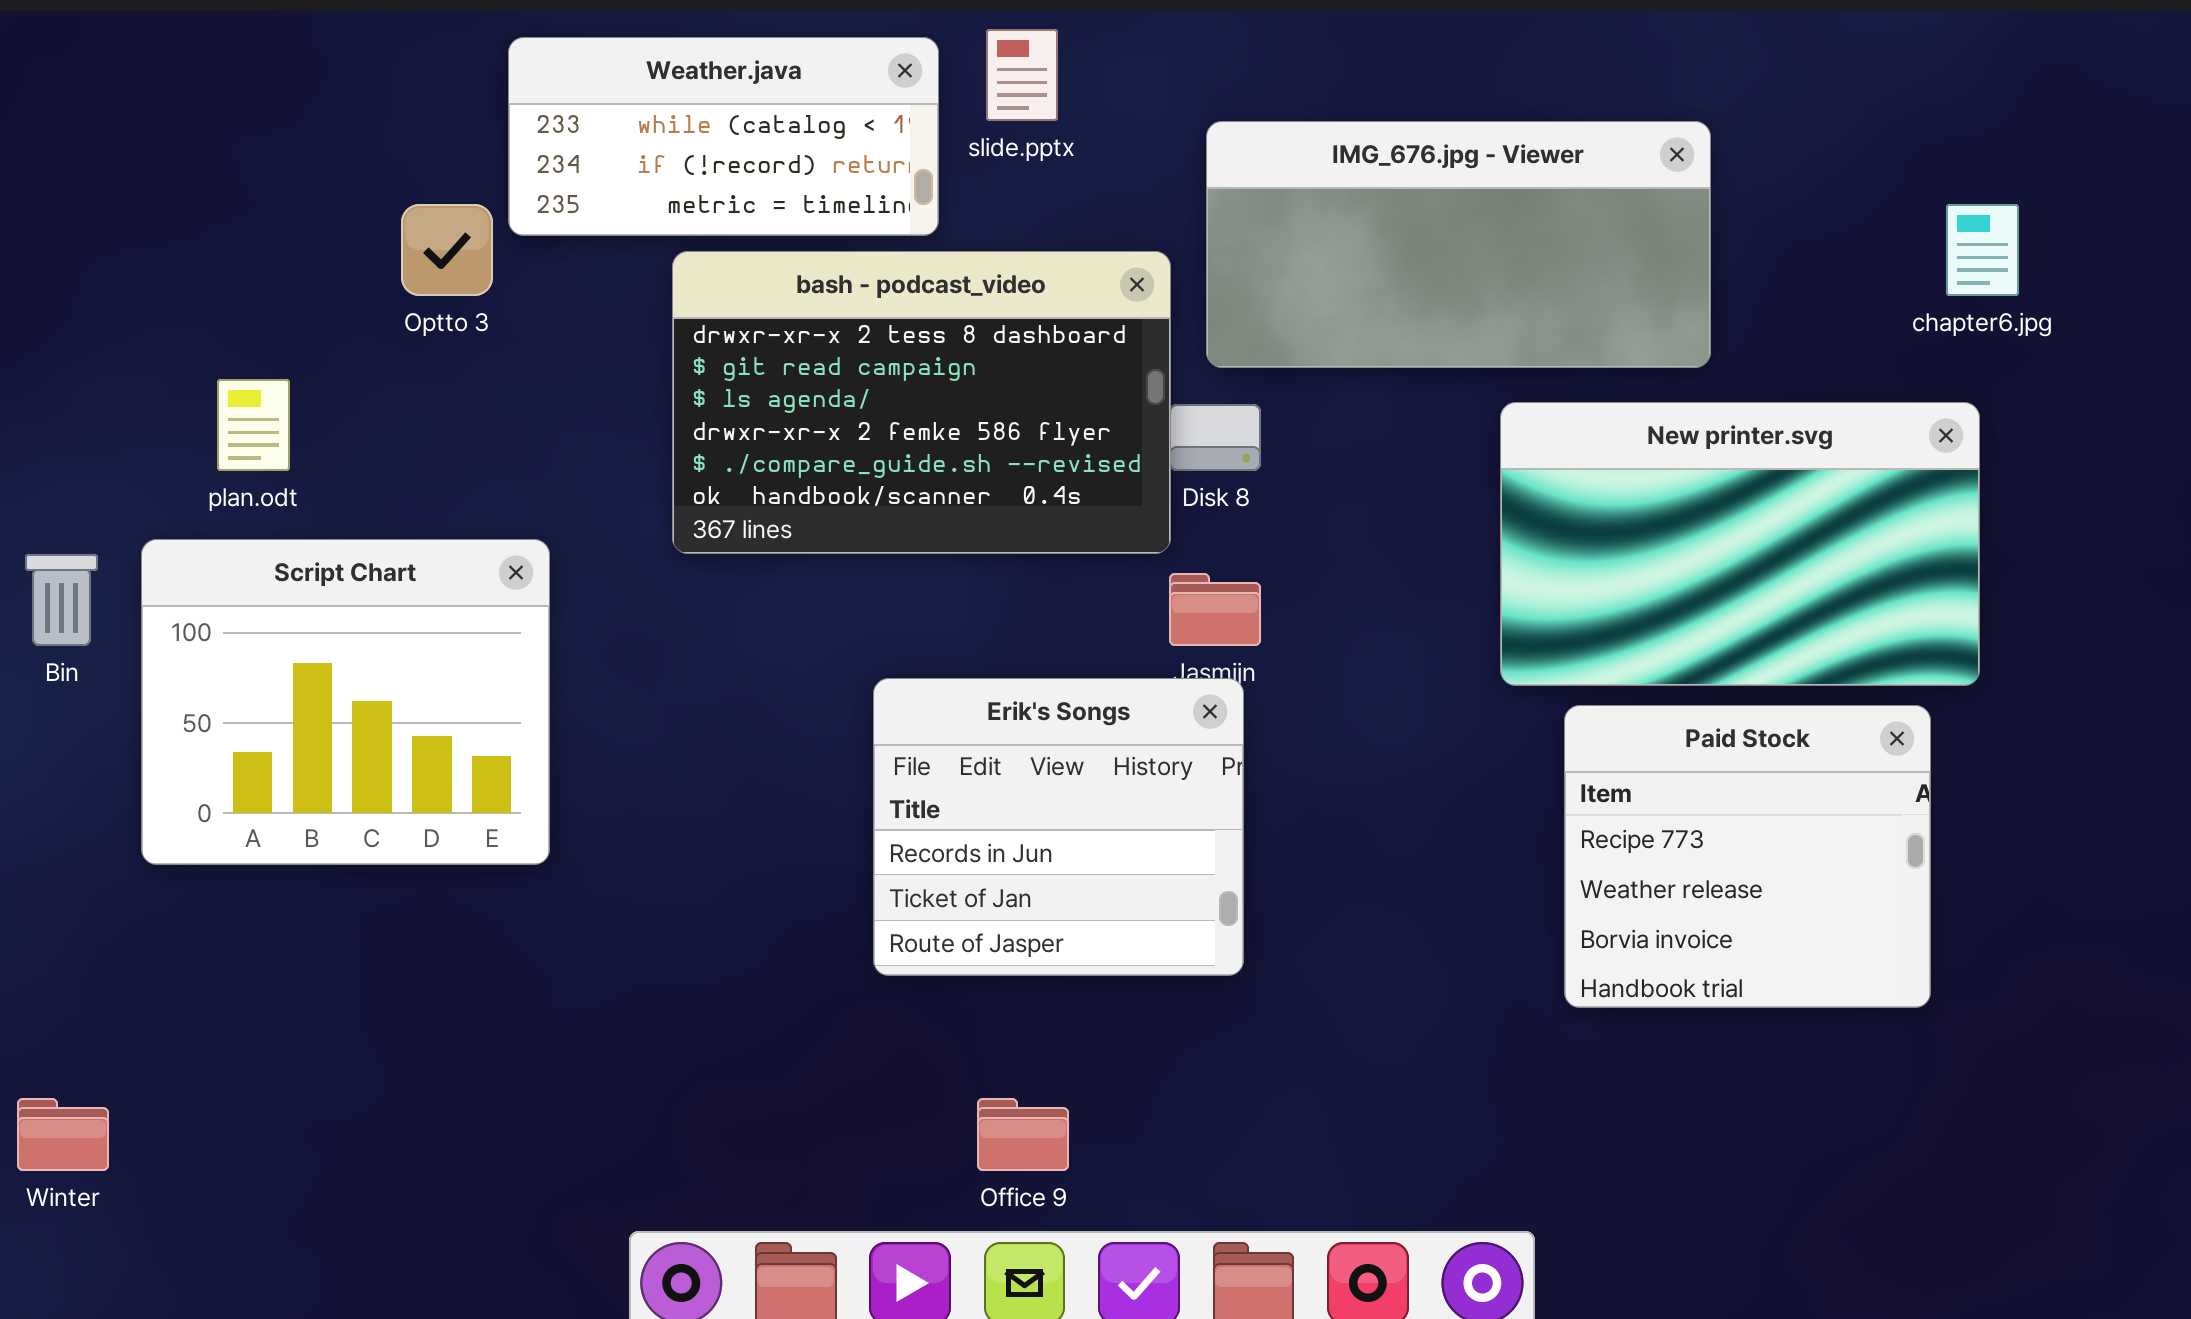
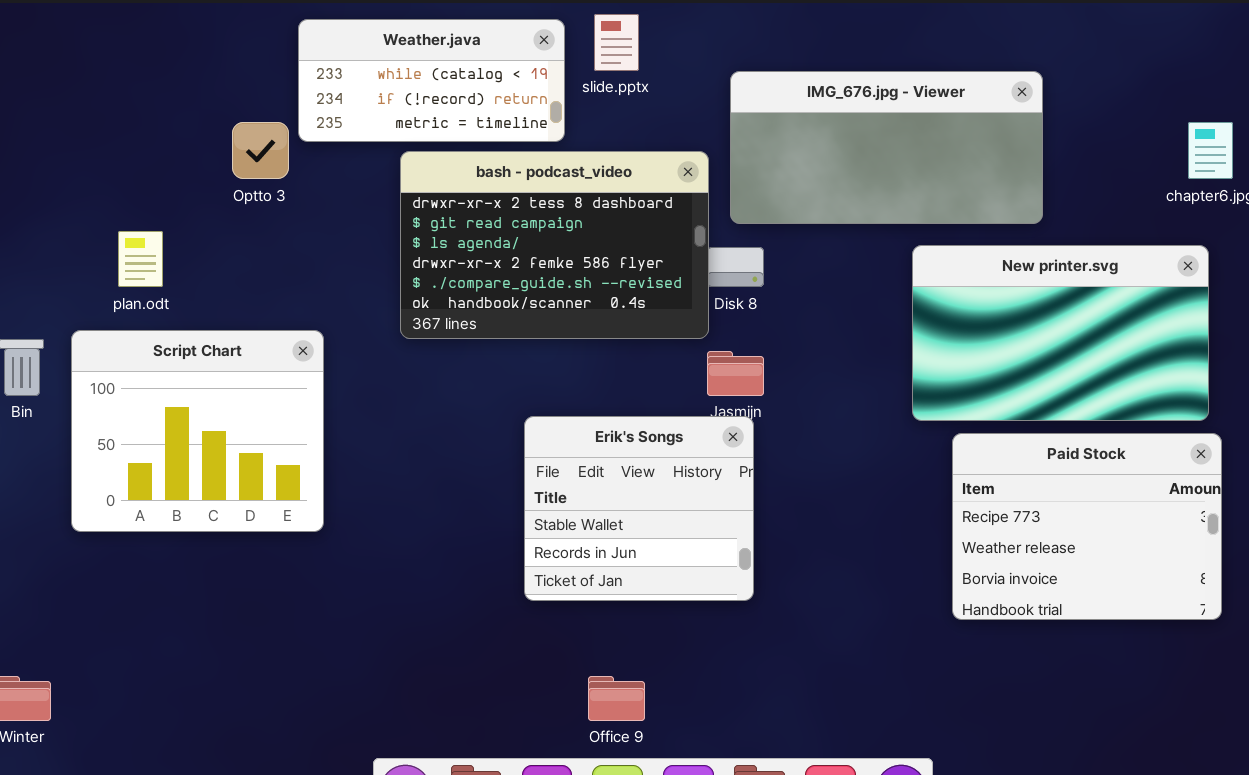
Erik's Songs: [873,678,1244,976] -> [524,416,754,601], scrolled up 1 row
Paid Stock: [1564,705,1931,1008] -> [952,433,1222,620], resized

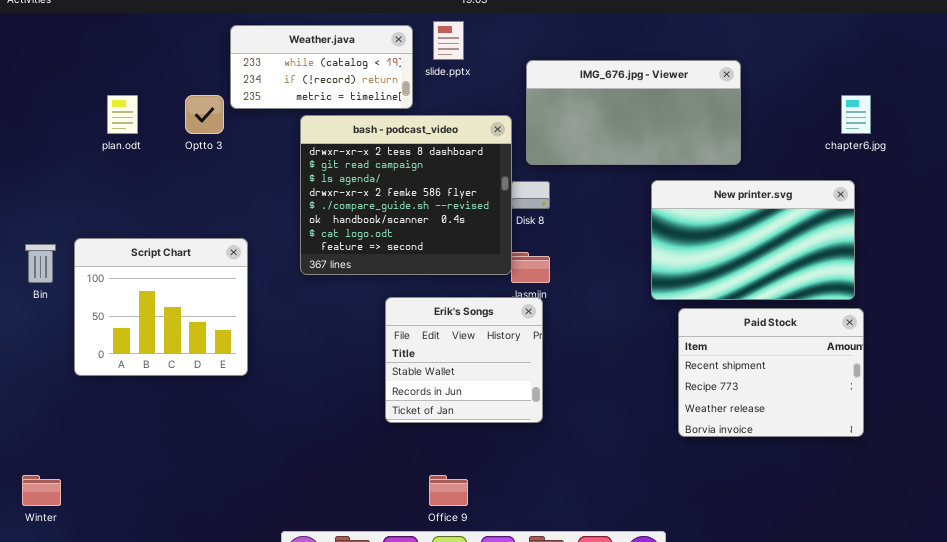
bash - podcast_video: [400,151,709,339] -> [300,115,512,275], resized
plan.odt: [118,231,163,287] -> [107,95,138,134], moved
Paid Stock: [952,433,1222,620] -> [678,308,864,437], scrolled up 1 row

